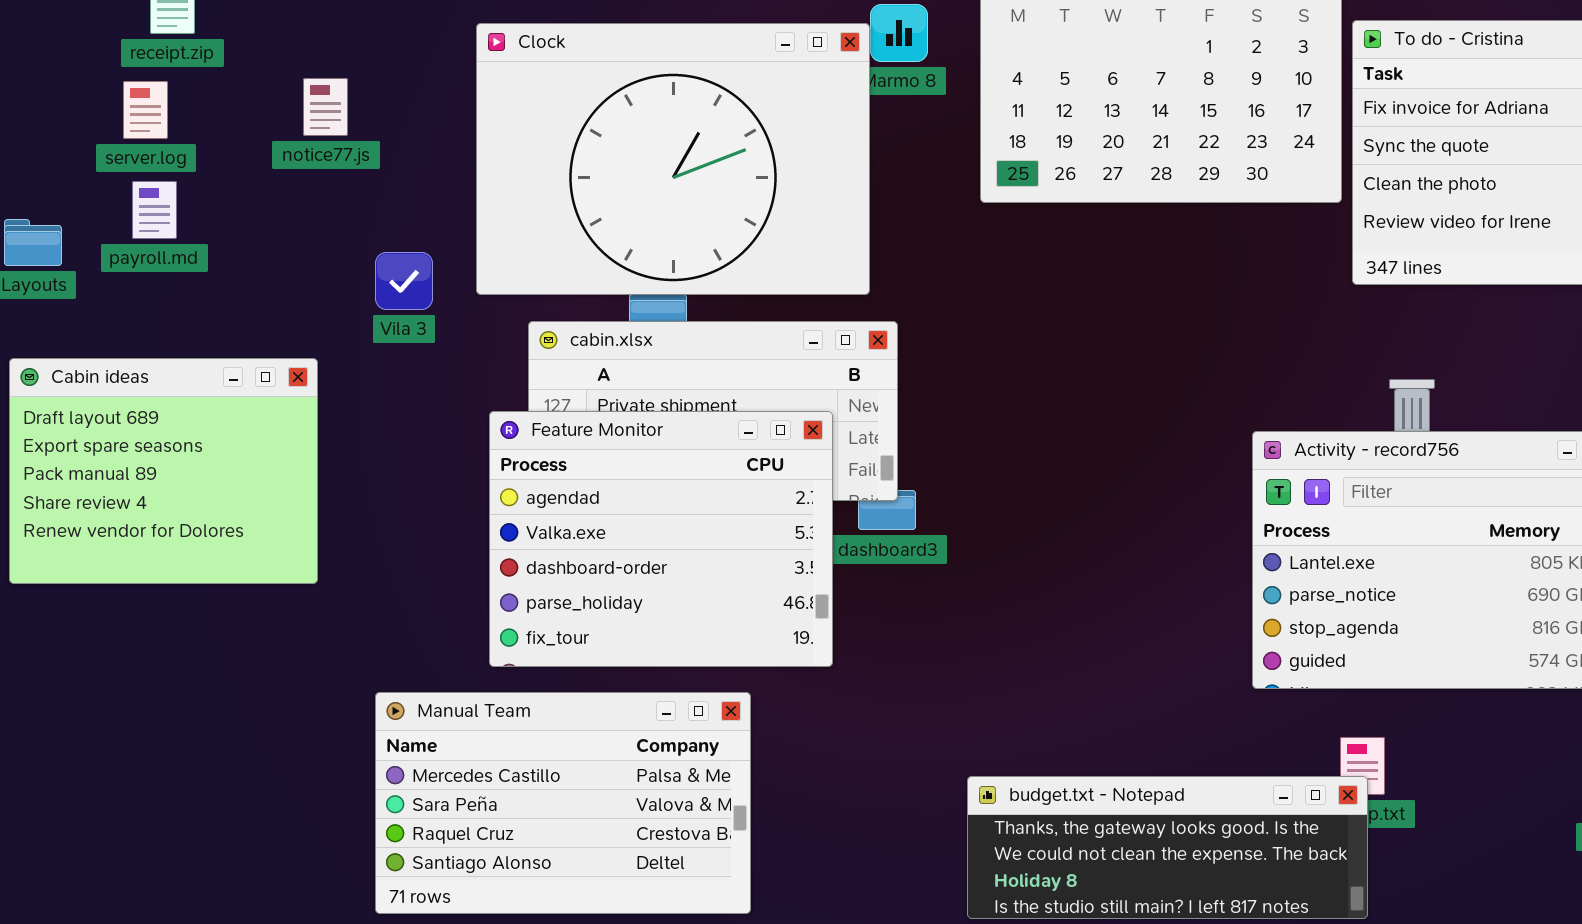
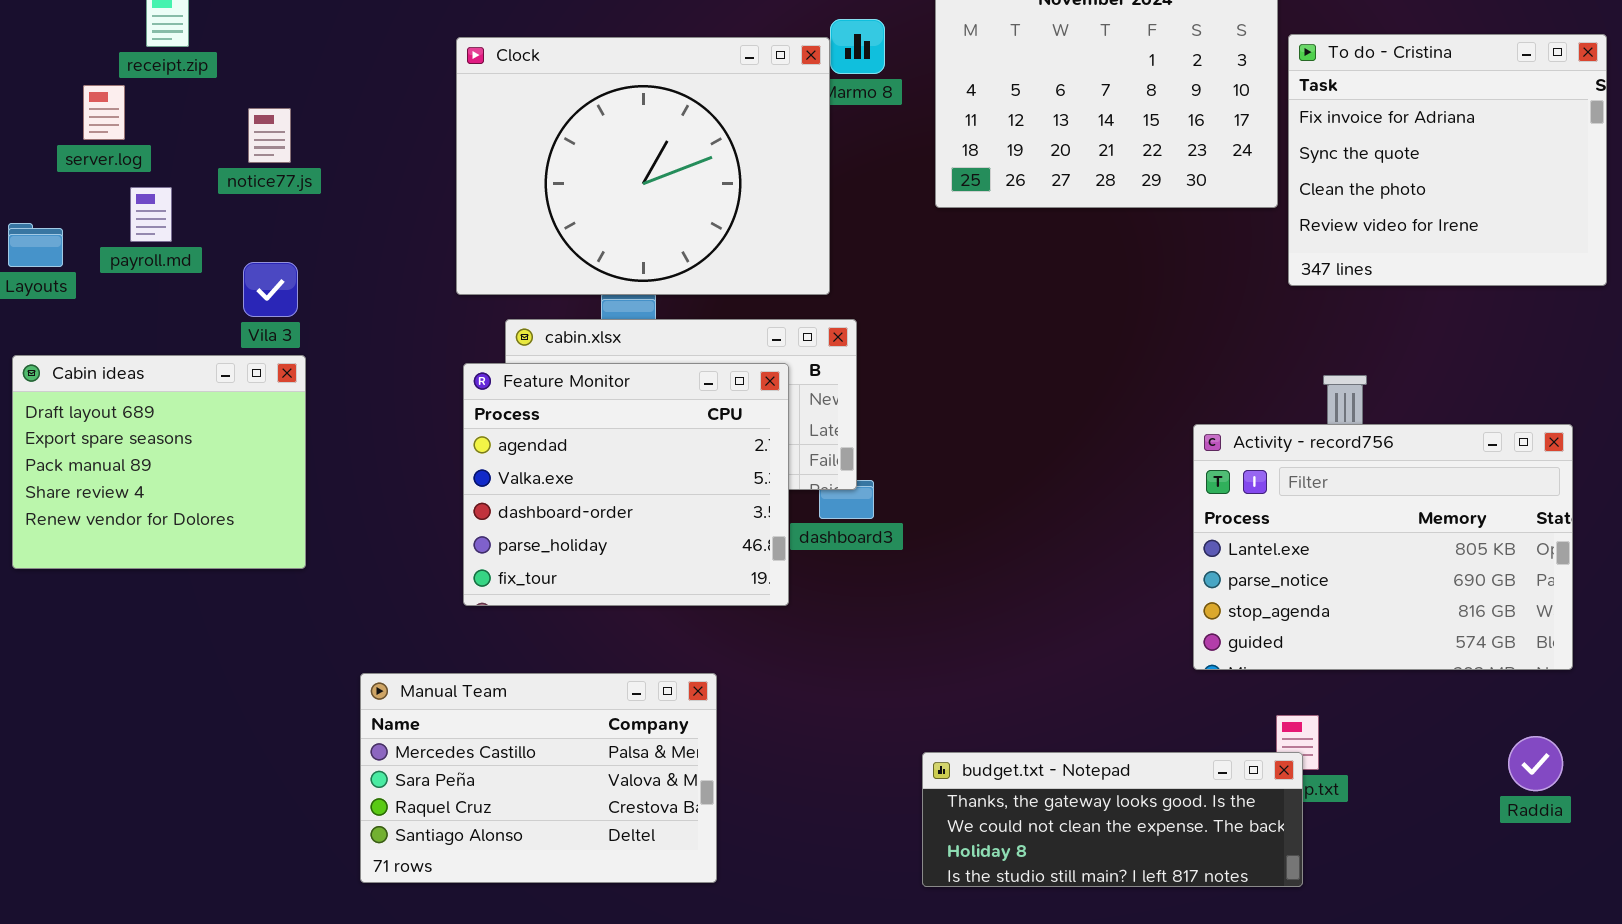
notice77.js: [303,78,348,136] -> [248,108,291,163], moved
server.log: [123,81,168,139] -> [83,85,125,140], moved
Vila 3: [375,252,433,310] -> [243,262,298,317], moved
Feature Monitor: [489,411,833,667] -> [463,363,789,606], moved

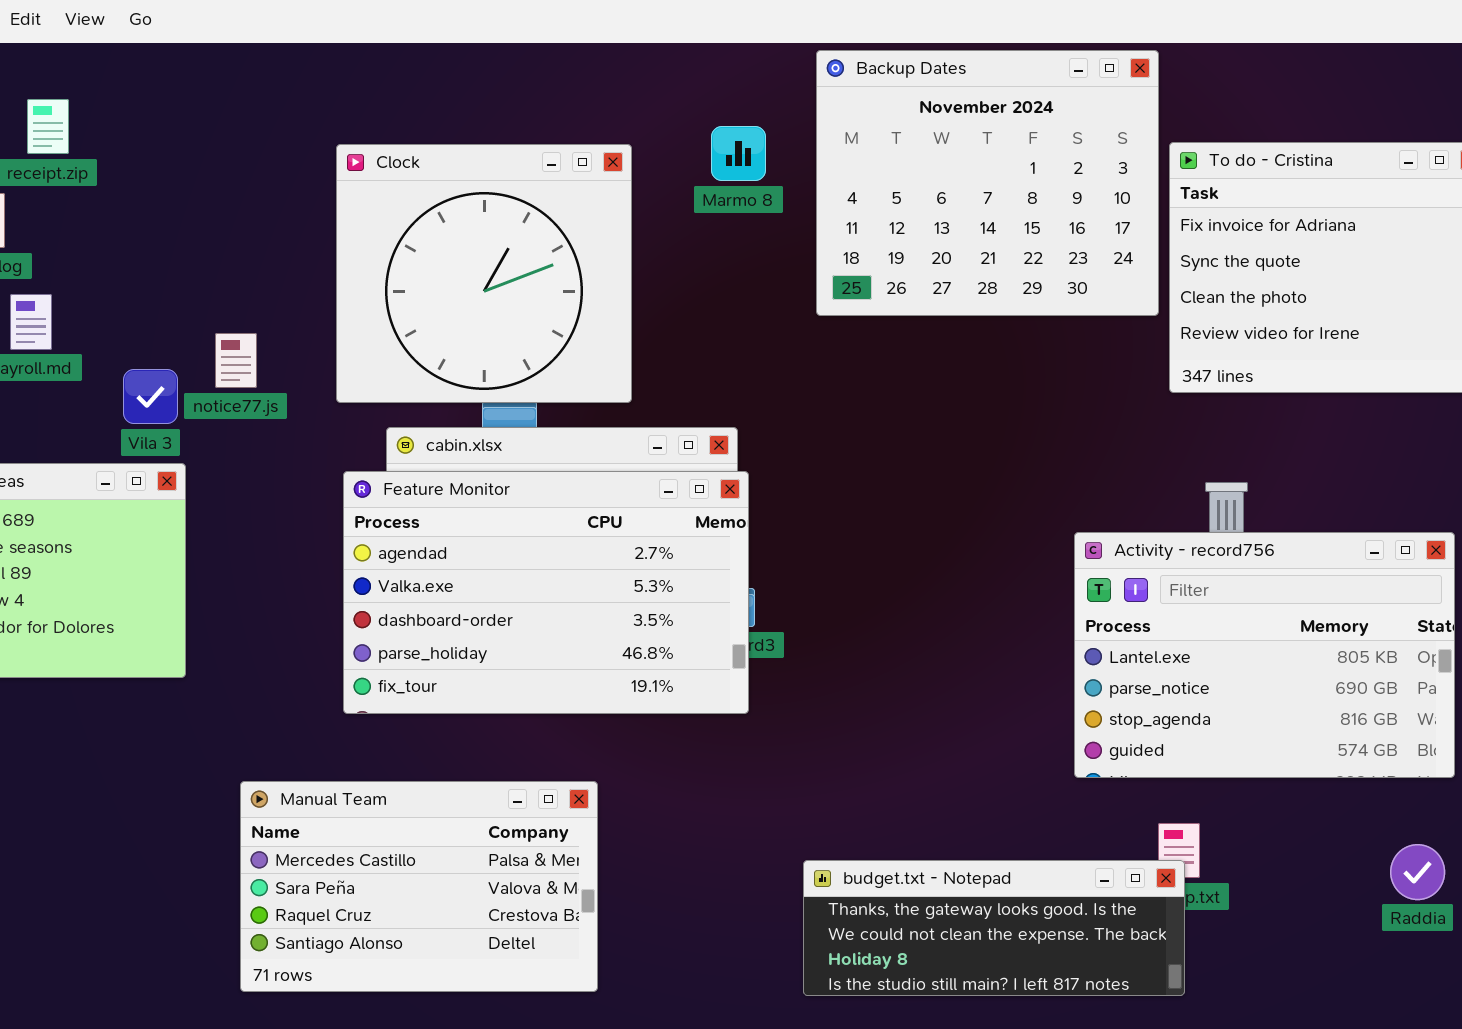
Clock: [456,37,830,295] -> [336,144,632,403], resized
notice77.js: [248,108,291,163] -> [215,333,257,388], moved
Feature Monitor: [463,363,789,606] -> [343,471,749,714], resized

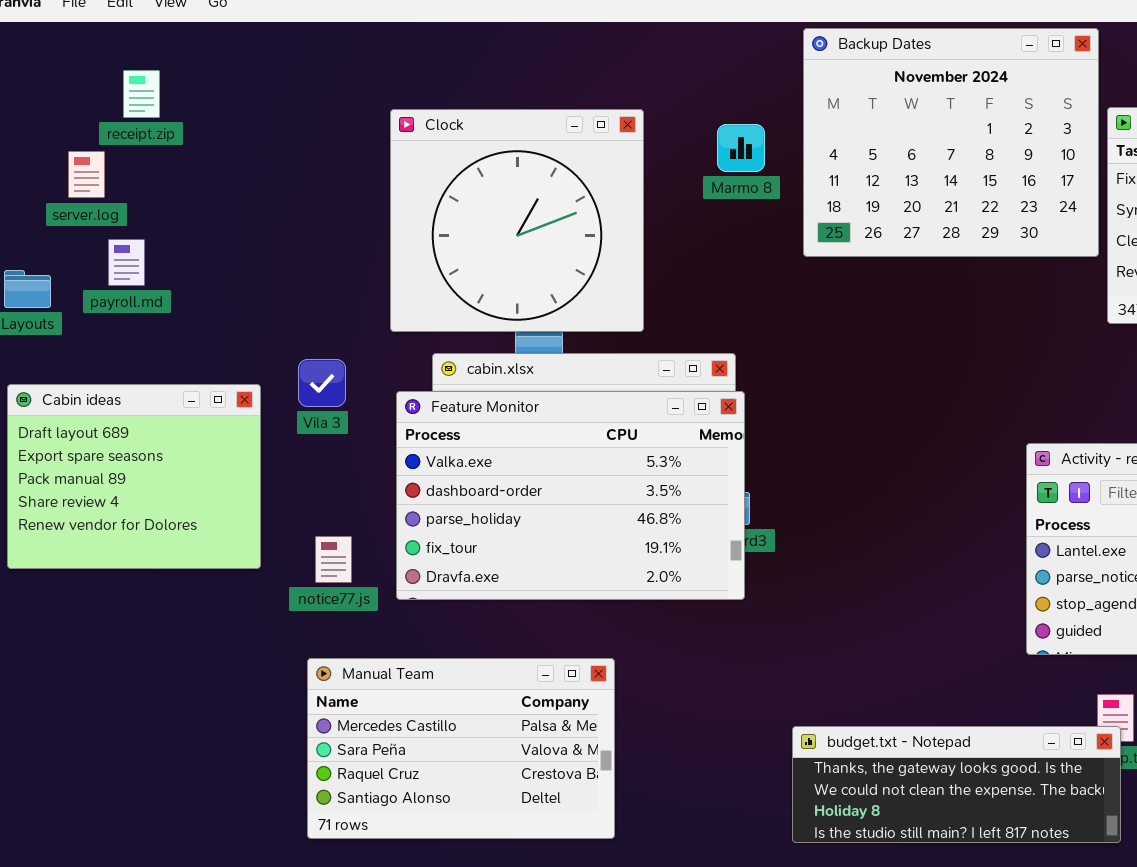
Marmo 8: [711,126,766,181] -> [717,124,765,172], moved
notice77.js: [215,333,257,388] -> [315,536,352,583], moved
Vila 3: [123,369,178,424] -> [298,359,346,407], moved
Feature Monitor: [343,471,749,714] -> [396,391,745,600], scrolled down 1 row

